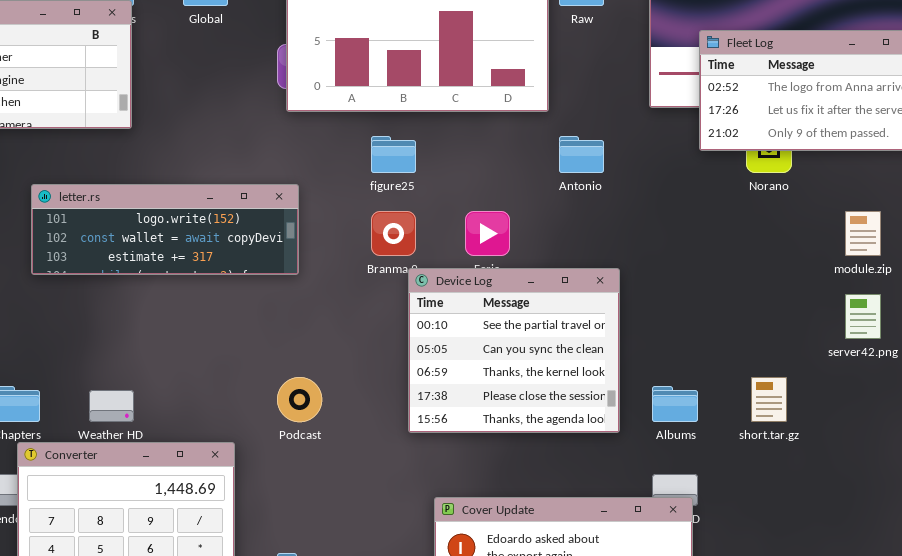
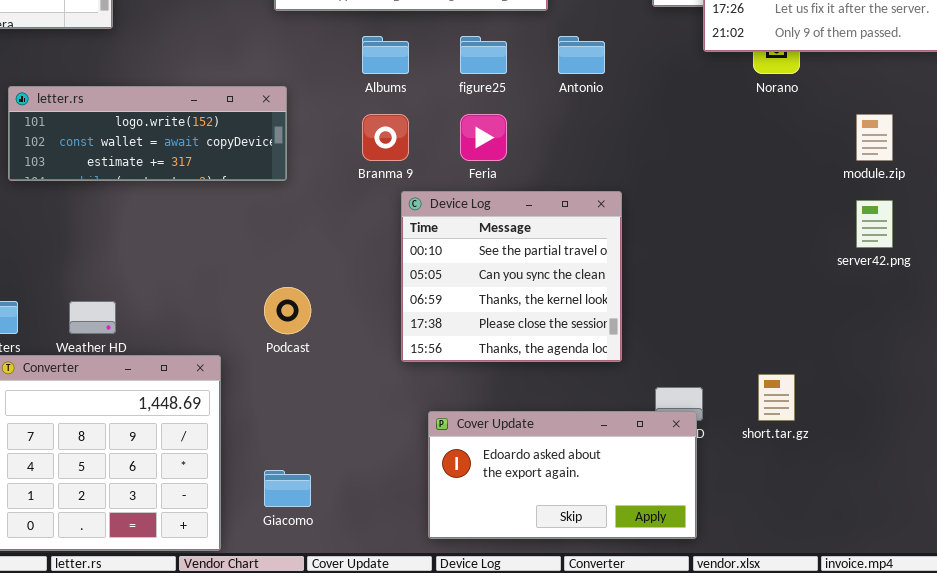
figure25: [371,136,416,173] -> [460,36,507,74], moved
Device Log: [408,268,620,433] -> [401,191,622,362], moved
short.tar.gz: [751,377,787,422] -> [758,374,795,421], moved
Albums: [652,386,698,422] -> [362,36,409,74], moved

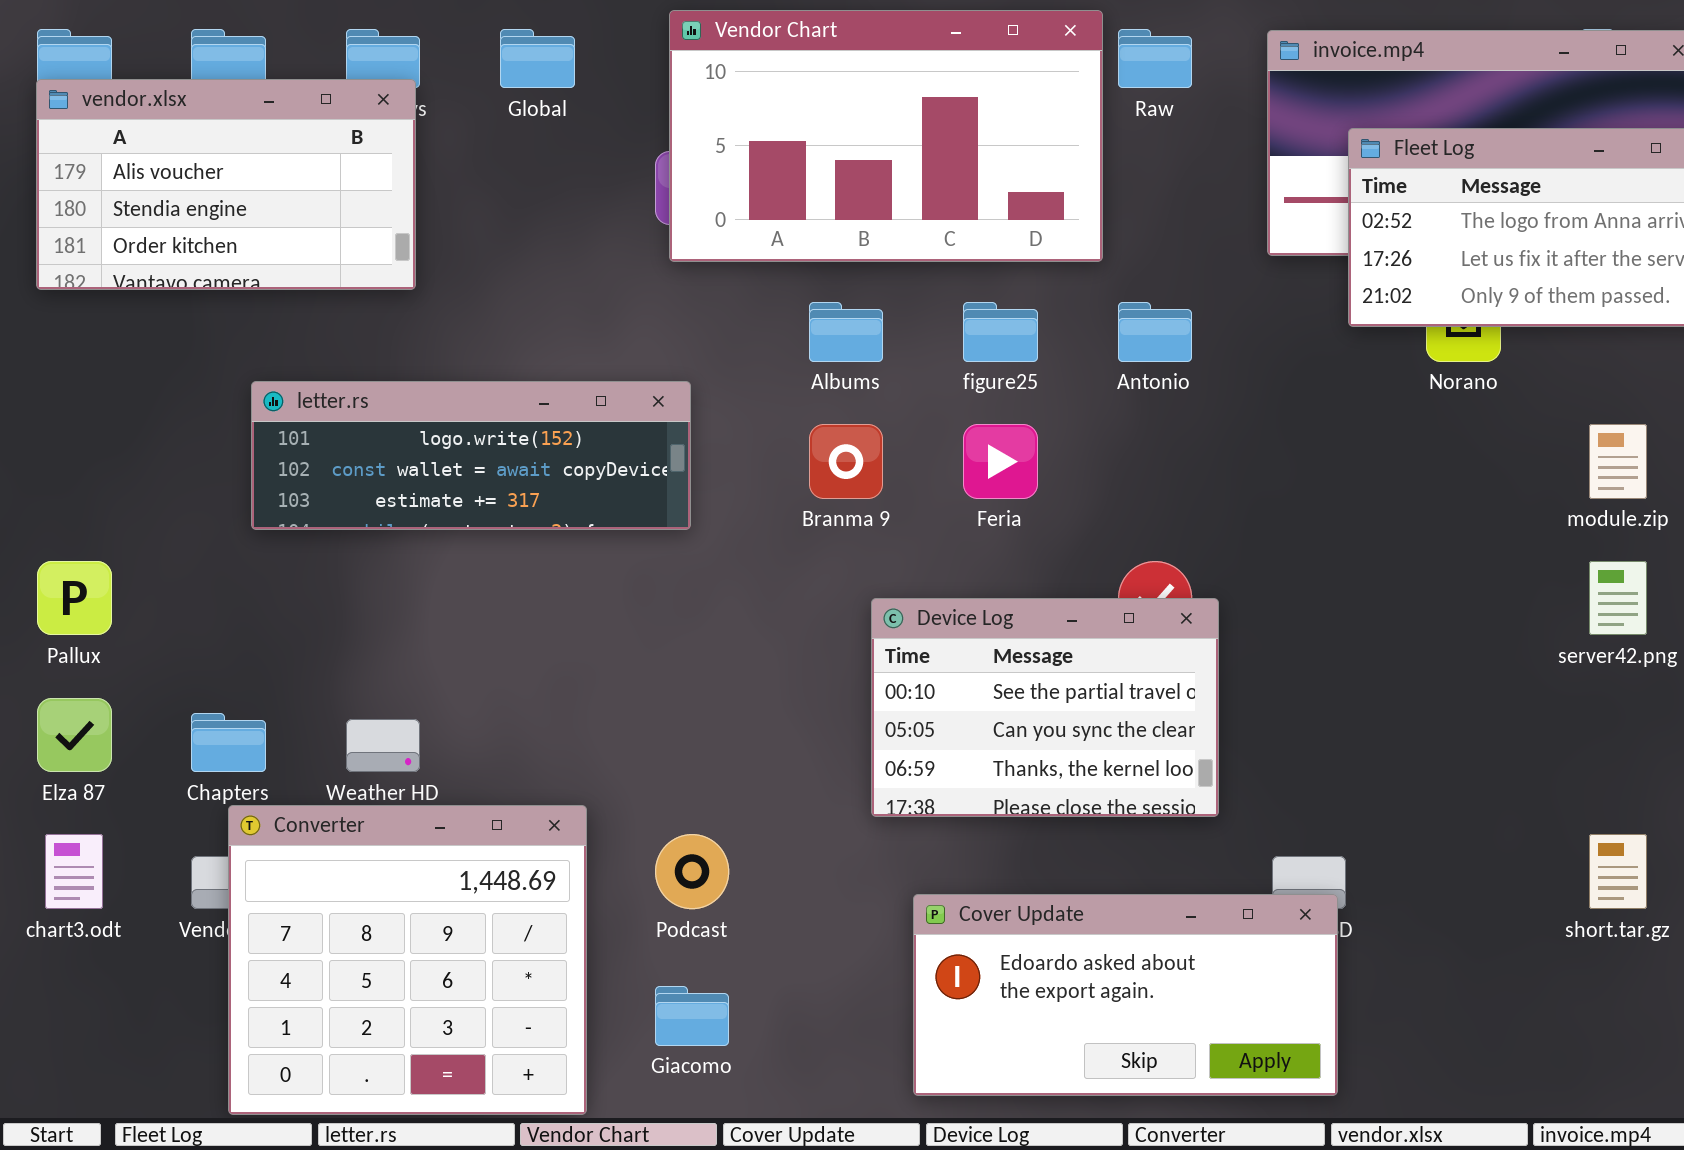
Device Log: [401,191,622,362] -> [871,598,1219,817], resized
Podcast: [264,287,311,334] -> [655,834,729,909], moved
short.tar.gz: [758,374,795,421] -> [1589,834,1647,909], moved

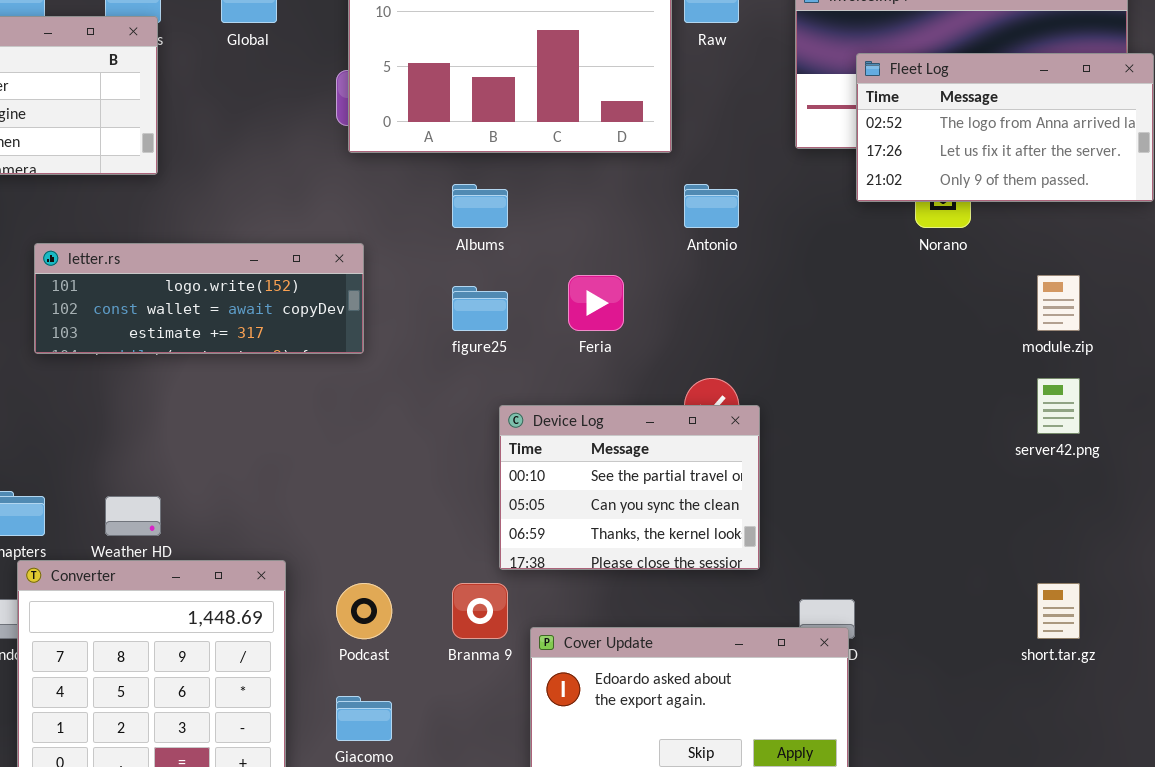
figure25: [963,302,1038,362] -> [452,286,508,331], moved
Branma 9: [809,424,883,499] -> [452,583,508,639], moved

